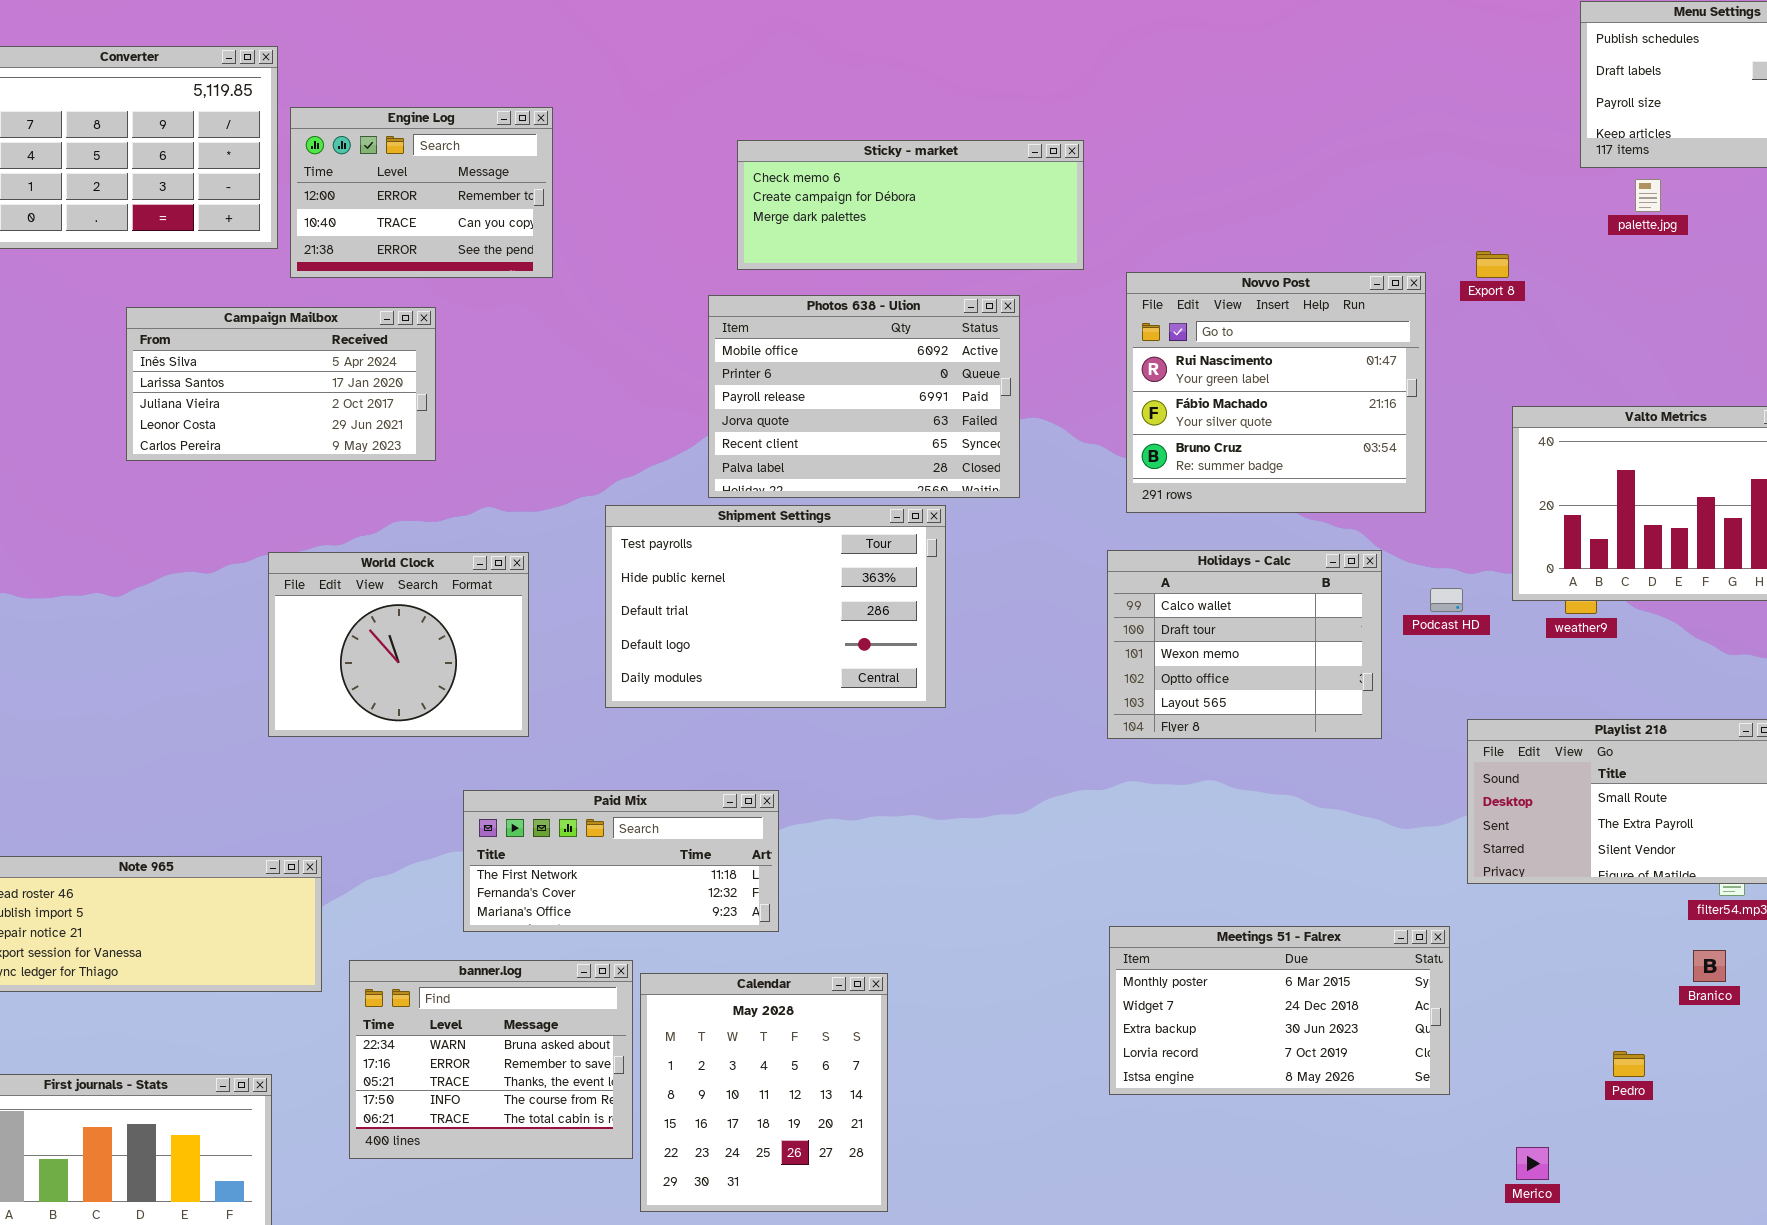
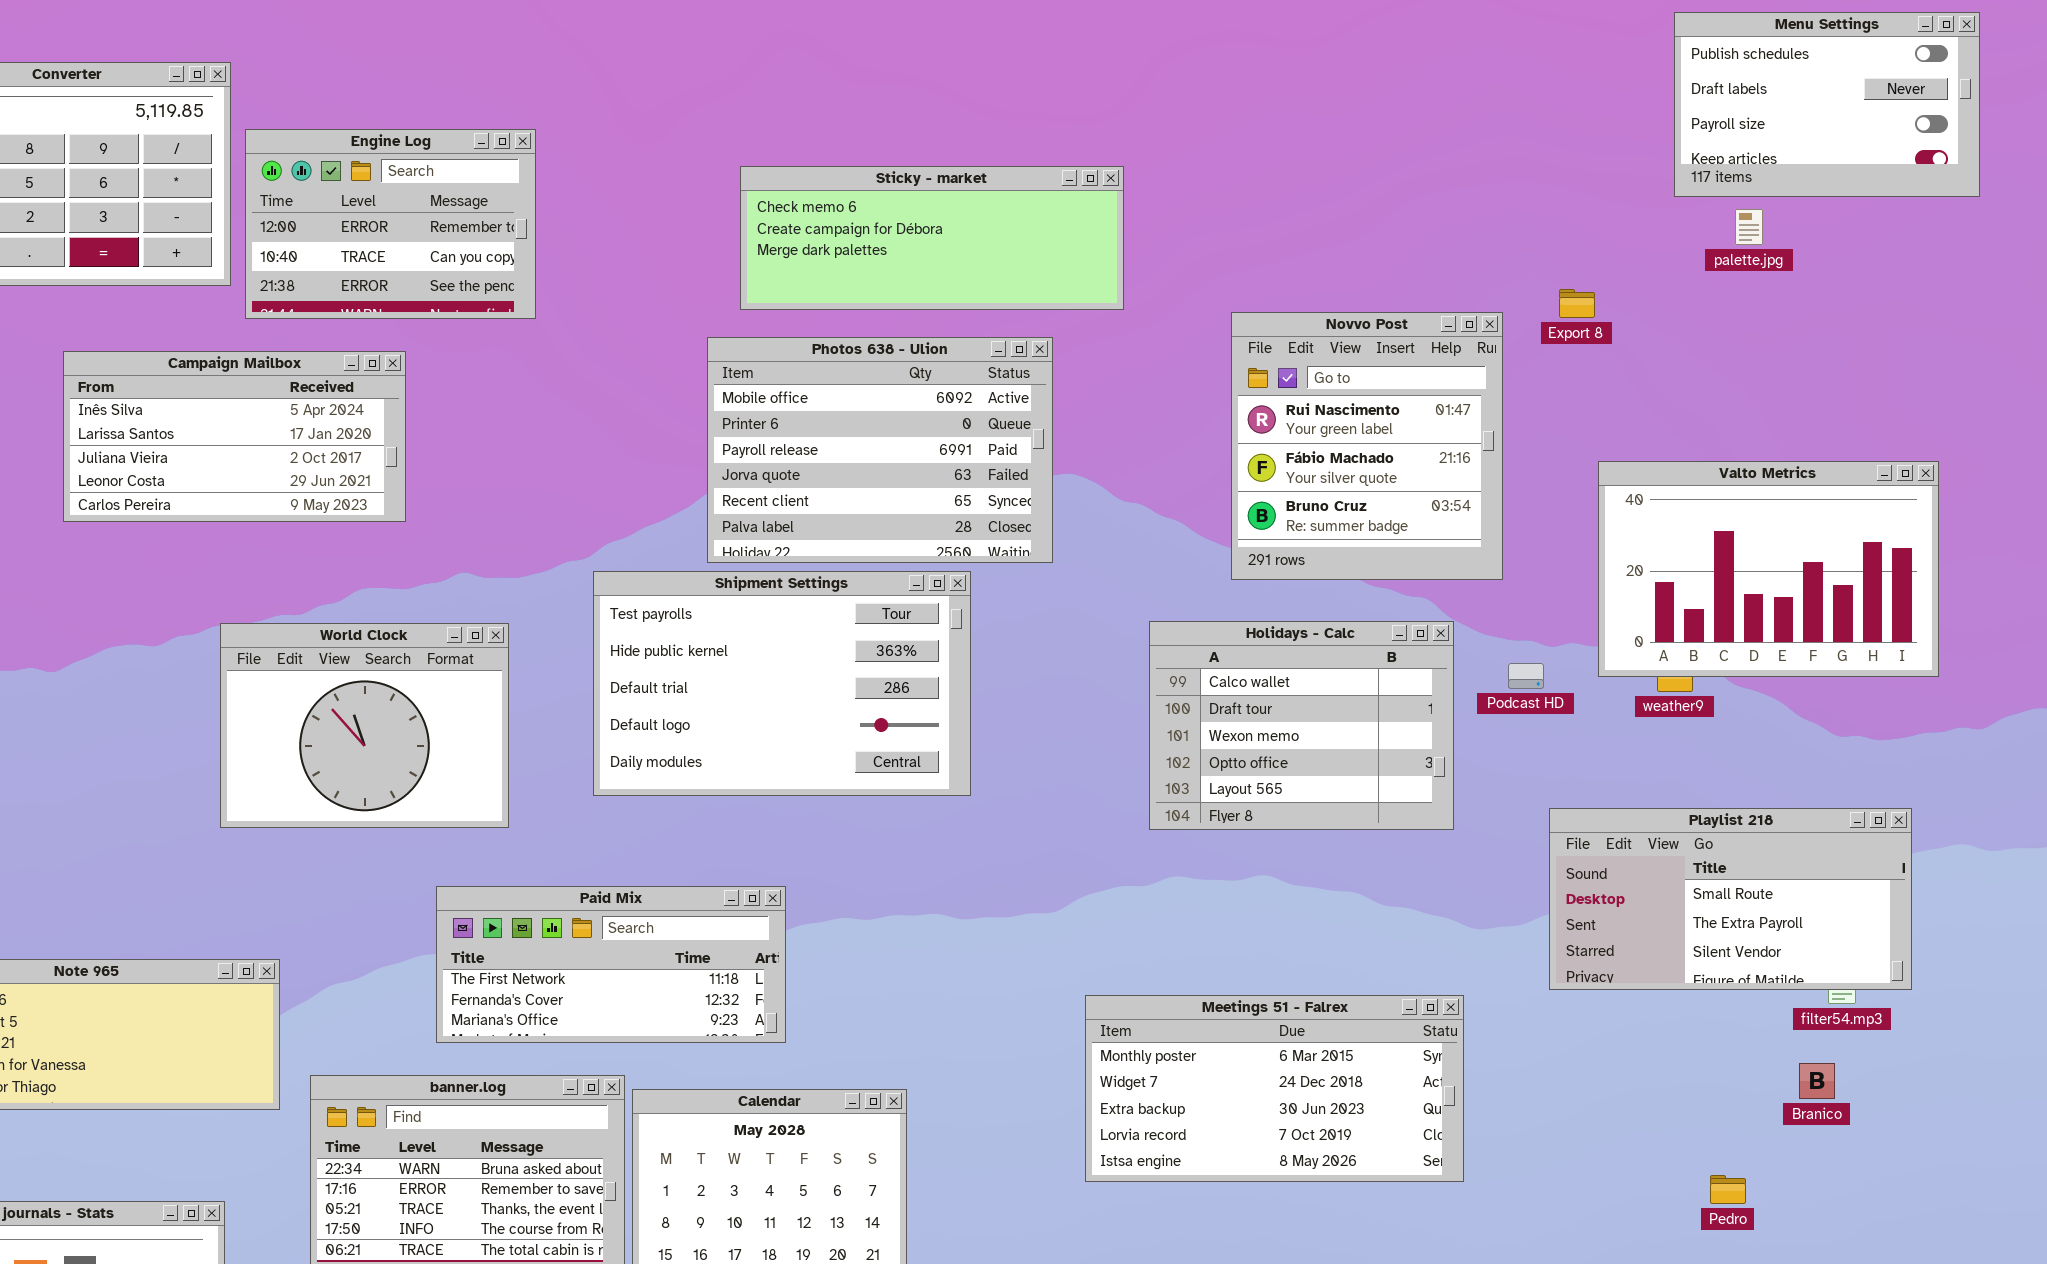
Novvo Post: [1126,272,1426,513] -> [1231,312,1503,580], resized
Meetings 51 - Falrex: [1109,926,1450,1095] -> [1085,995,1464,1182], moved

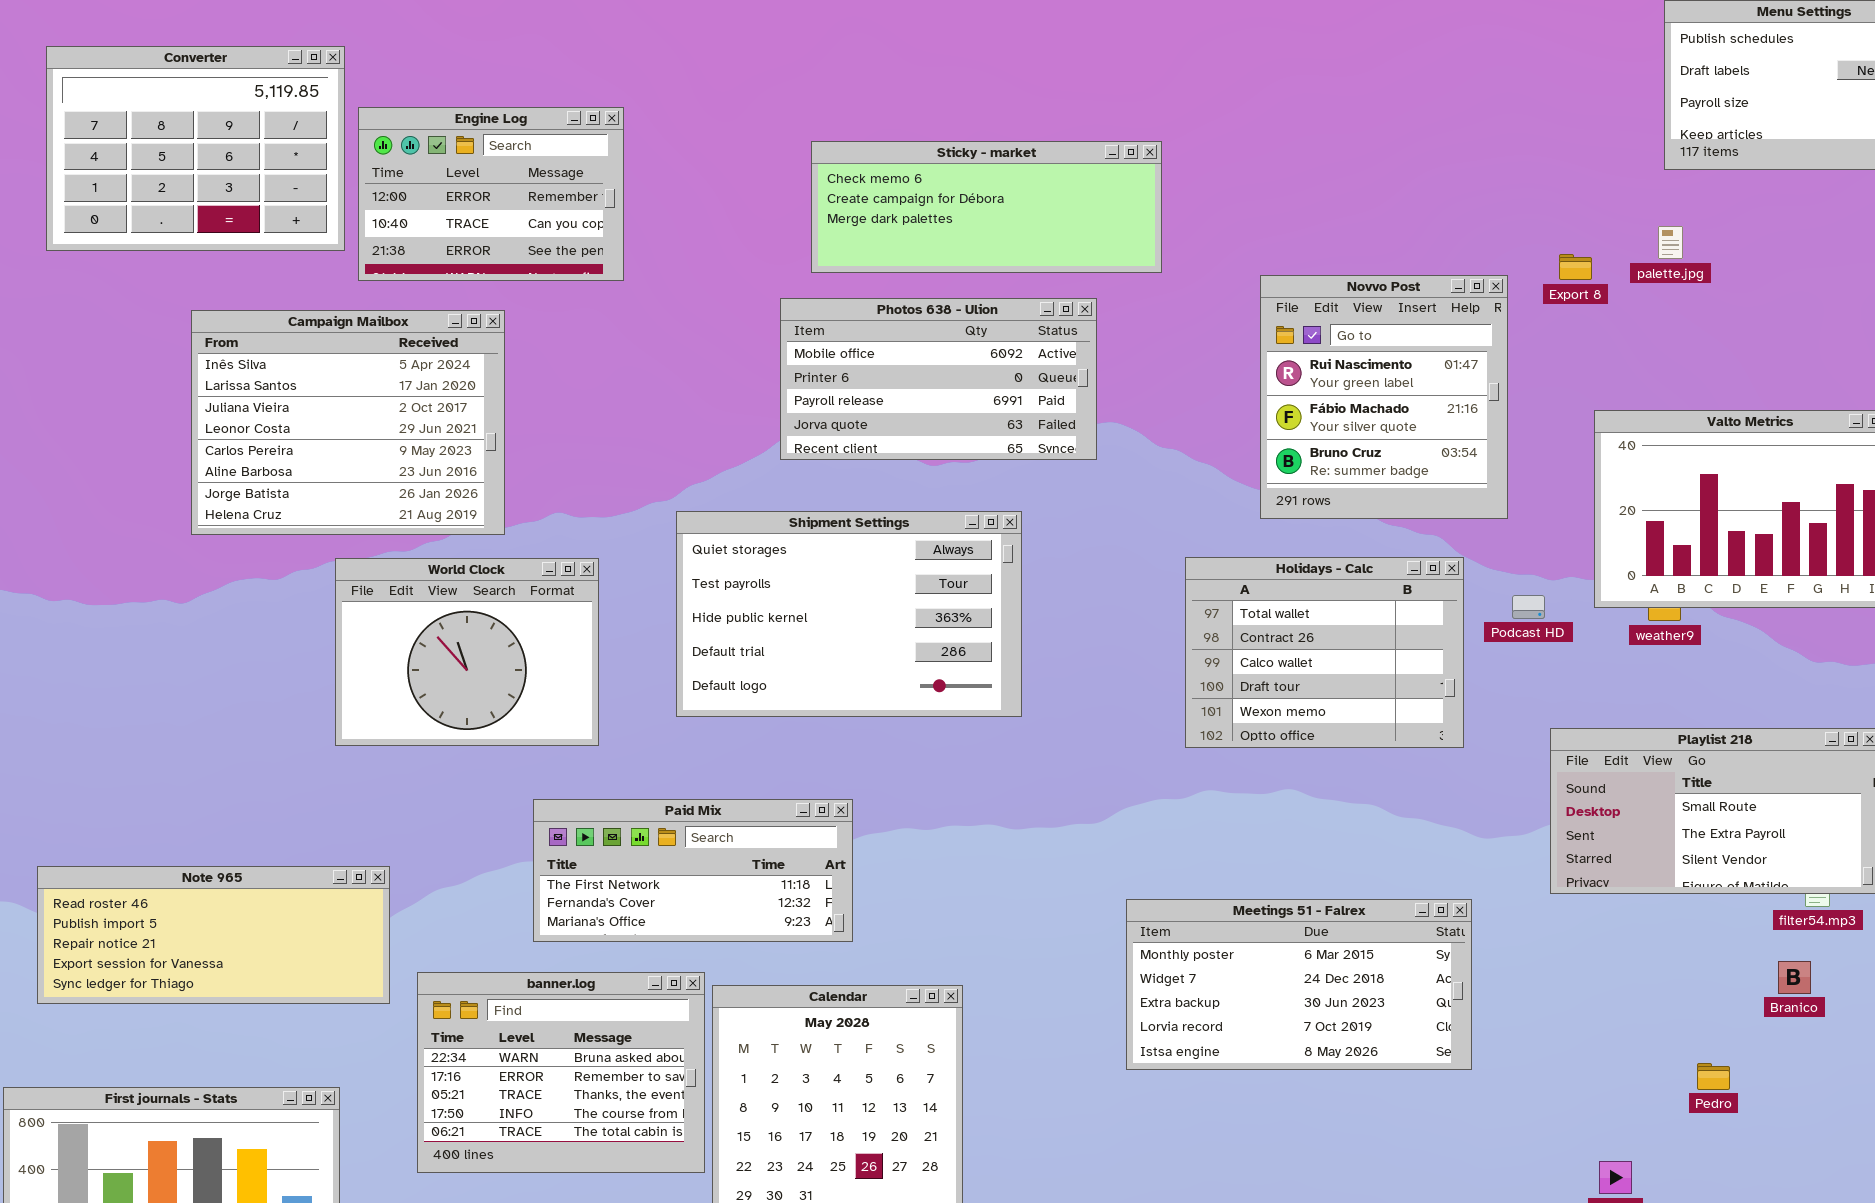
palette.jpg: [1735,209,1763,245] -> [1658,226,1683,259], moved
Photos 638 - Ulion: [707,337,1053,563] -> [780,298,1097,460], resized
Campaign Mailbox: [63,351,406,522] -> [191,310,505,535], resized
Shipment Settings: [593,571,971,796] -> [676,511,1022,717], scrolled up 1 row
Holidays - Calc: [1149,621,1454,830] -> [1185,557,1464,748], scrolled up 2 rows

